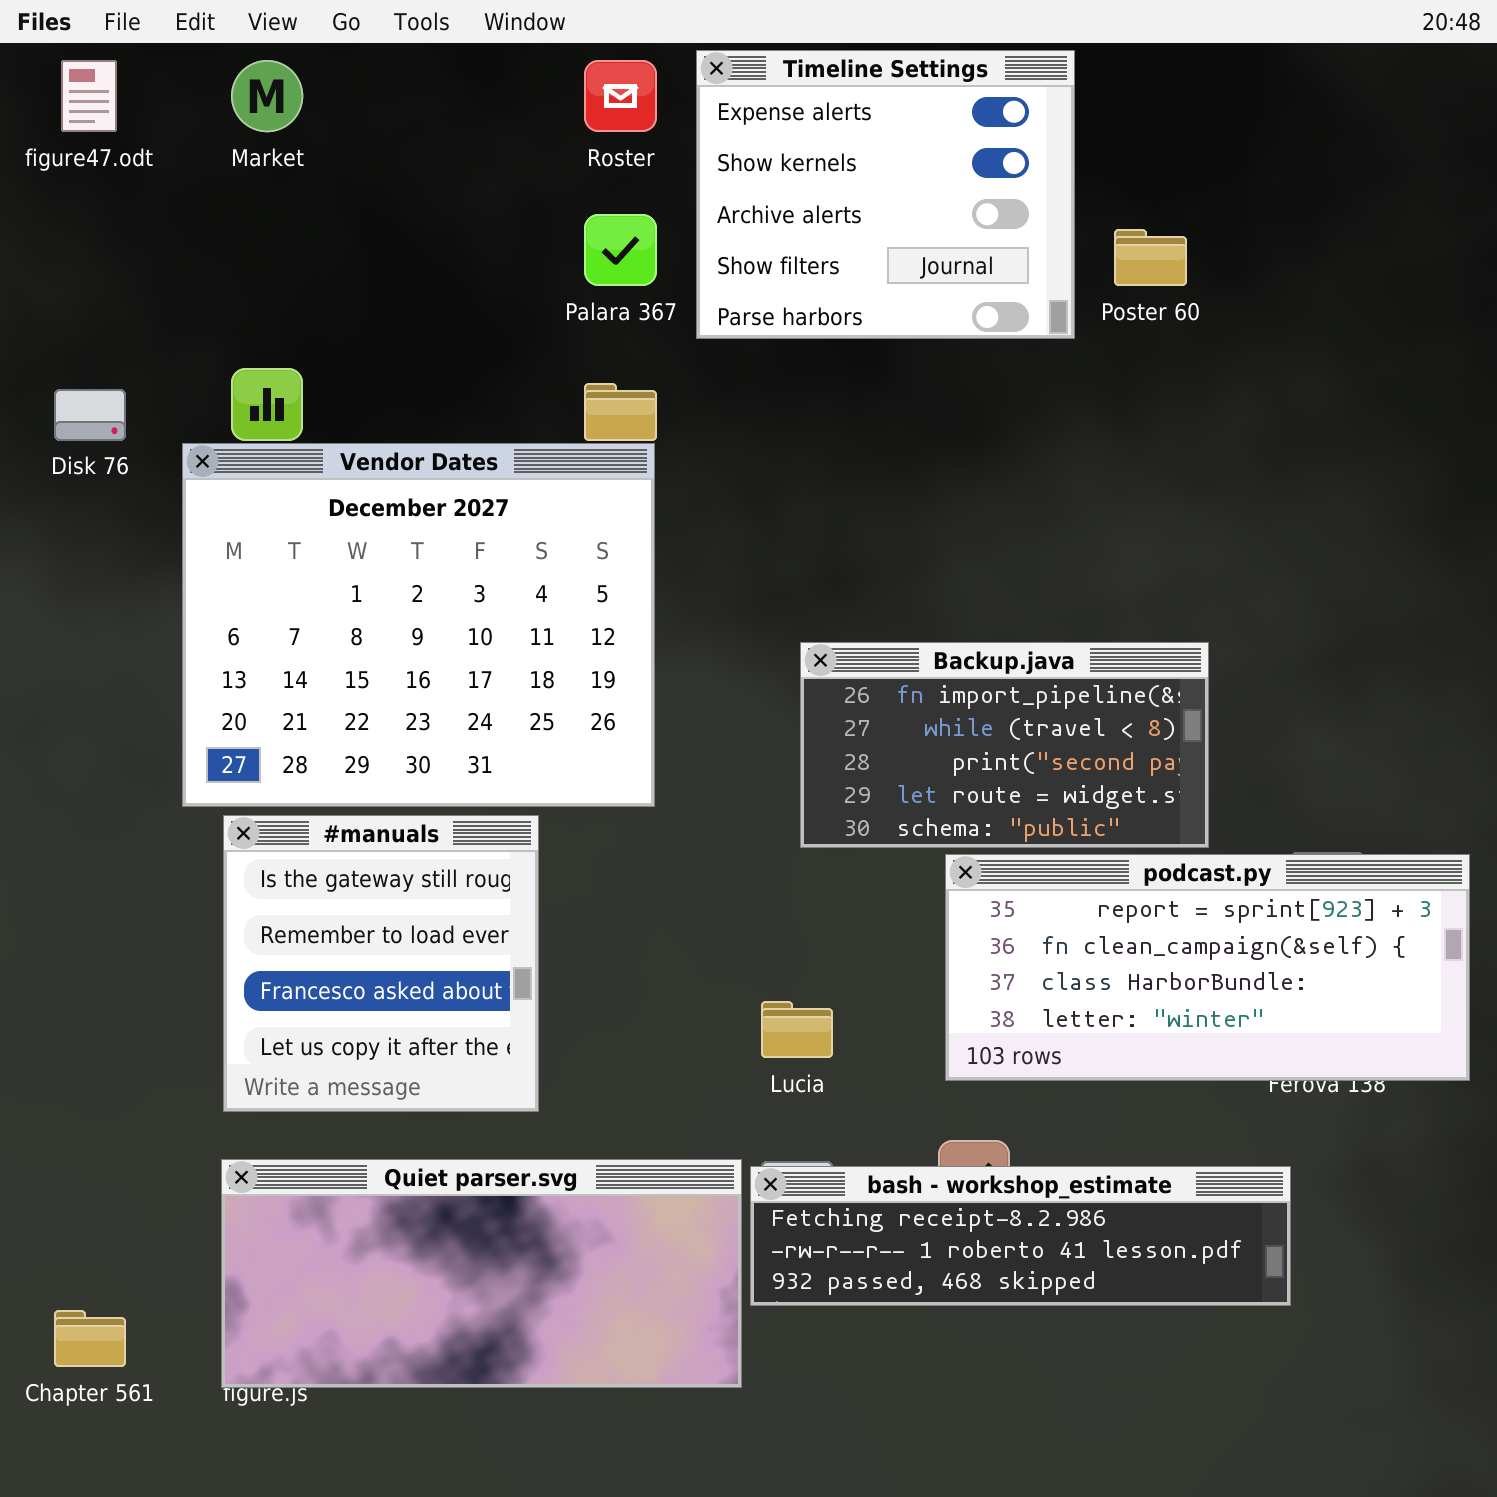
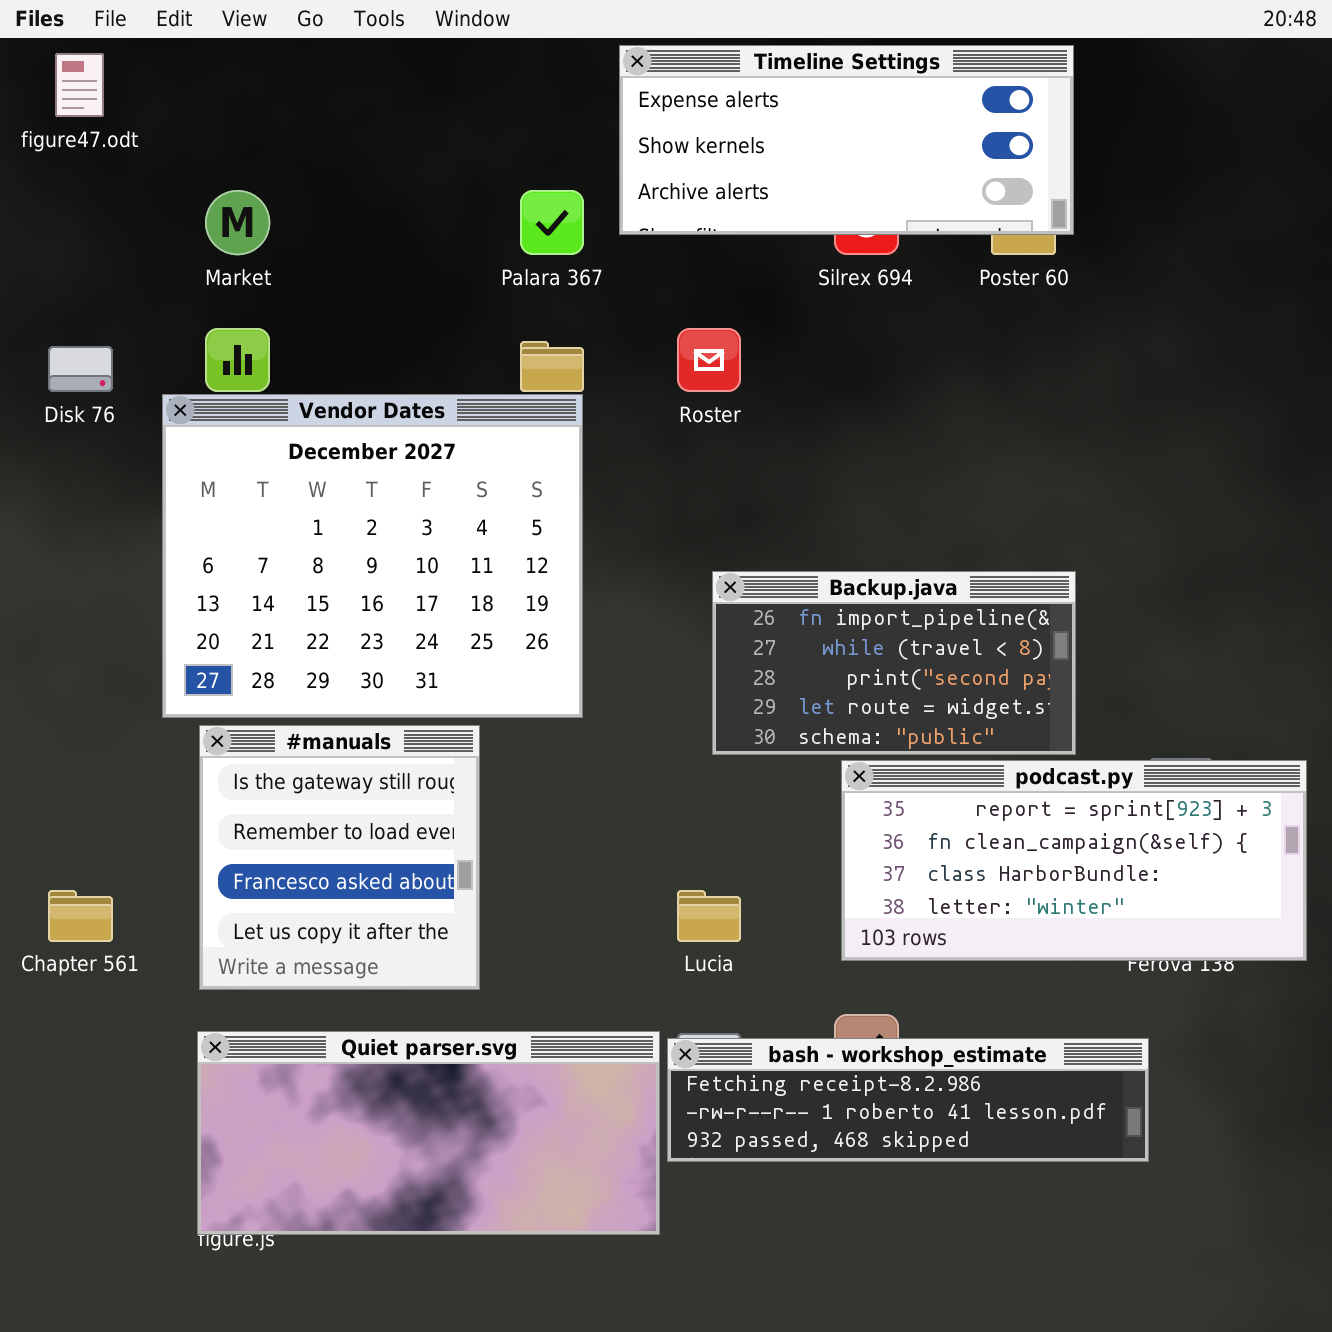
Timeline Settings: [696,50,1075,339] -> [619,45,1074,235], resized
Market: [231,60,303,132] -> [205,190,270,255], moved
Roster: [584,60,657,132] -> [677,328,741,392], moved
Chapter 561: [54,1310,126,1367] -> [48,890,113,942], moved

